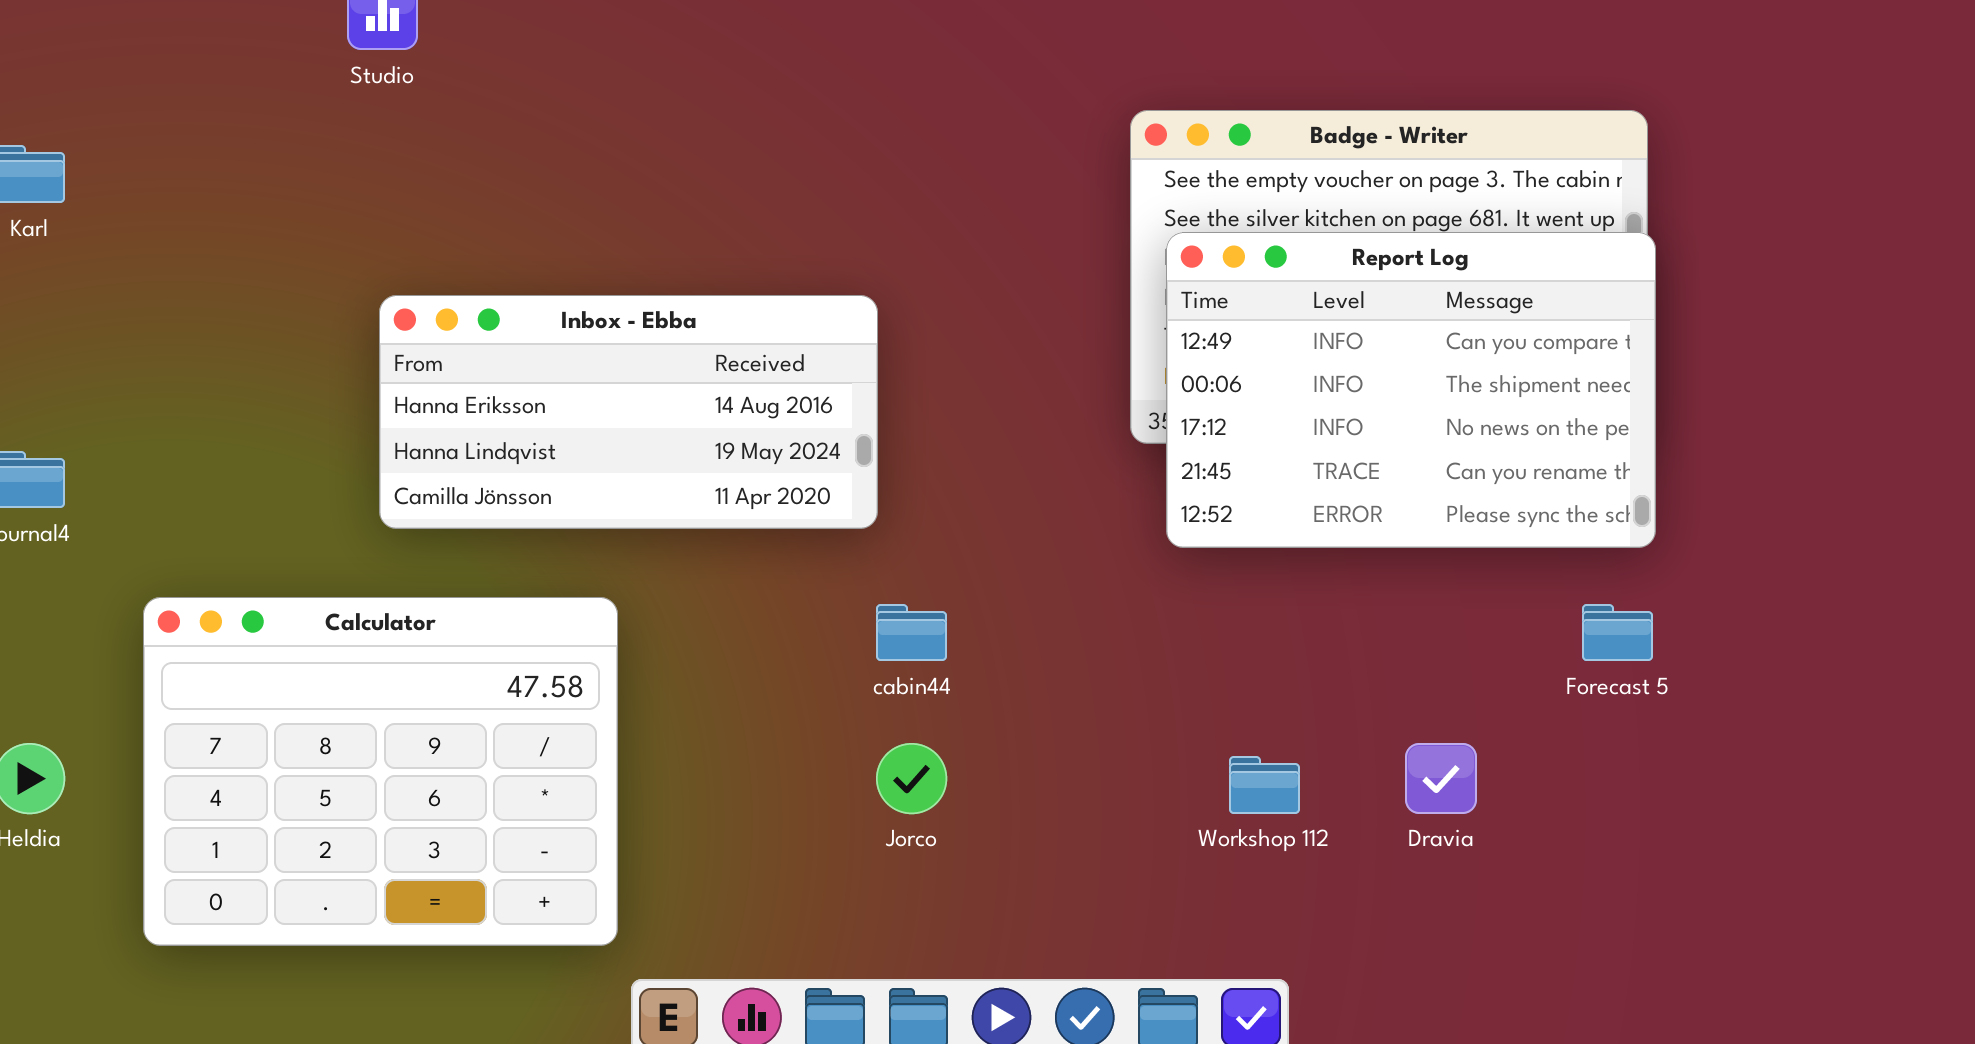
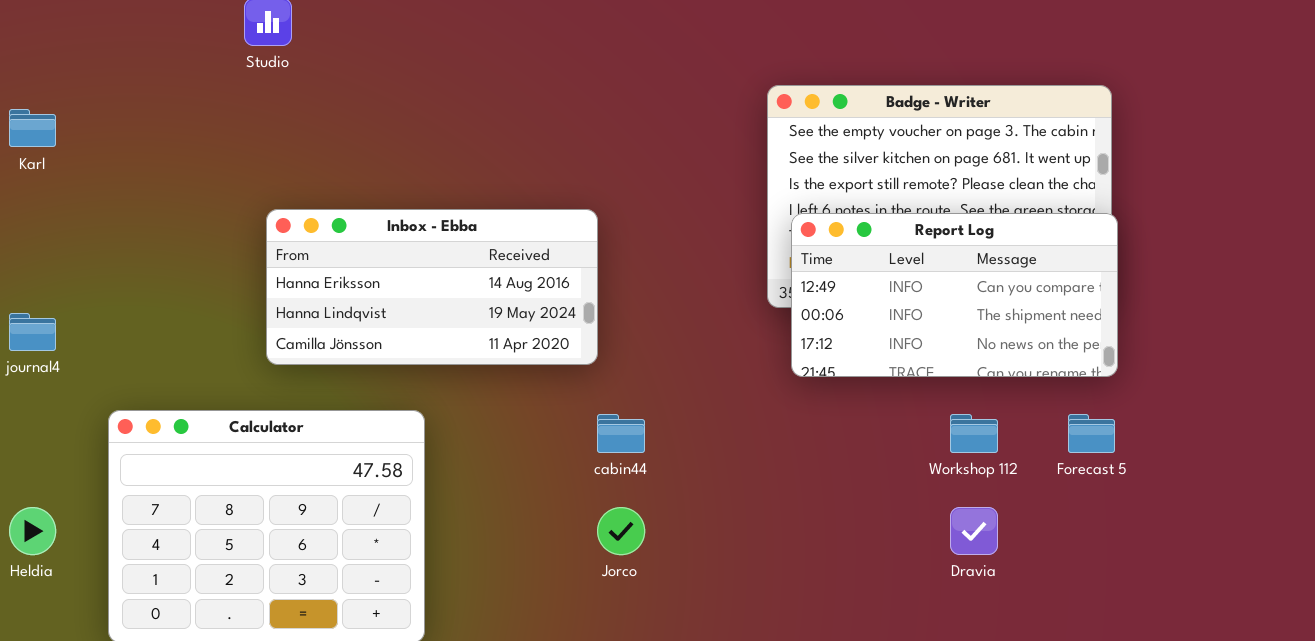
Report Log: [1166,232,1656,548] -> [791,213,1118,377], resized
Workshop 112: [1229,756,1300,814] -> [950,414,998,453], moved

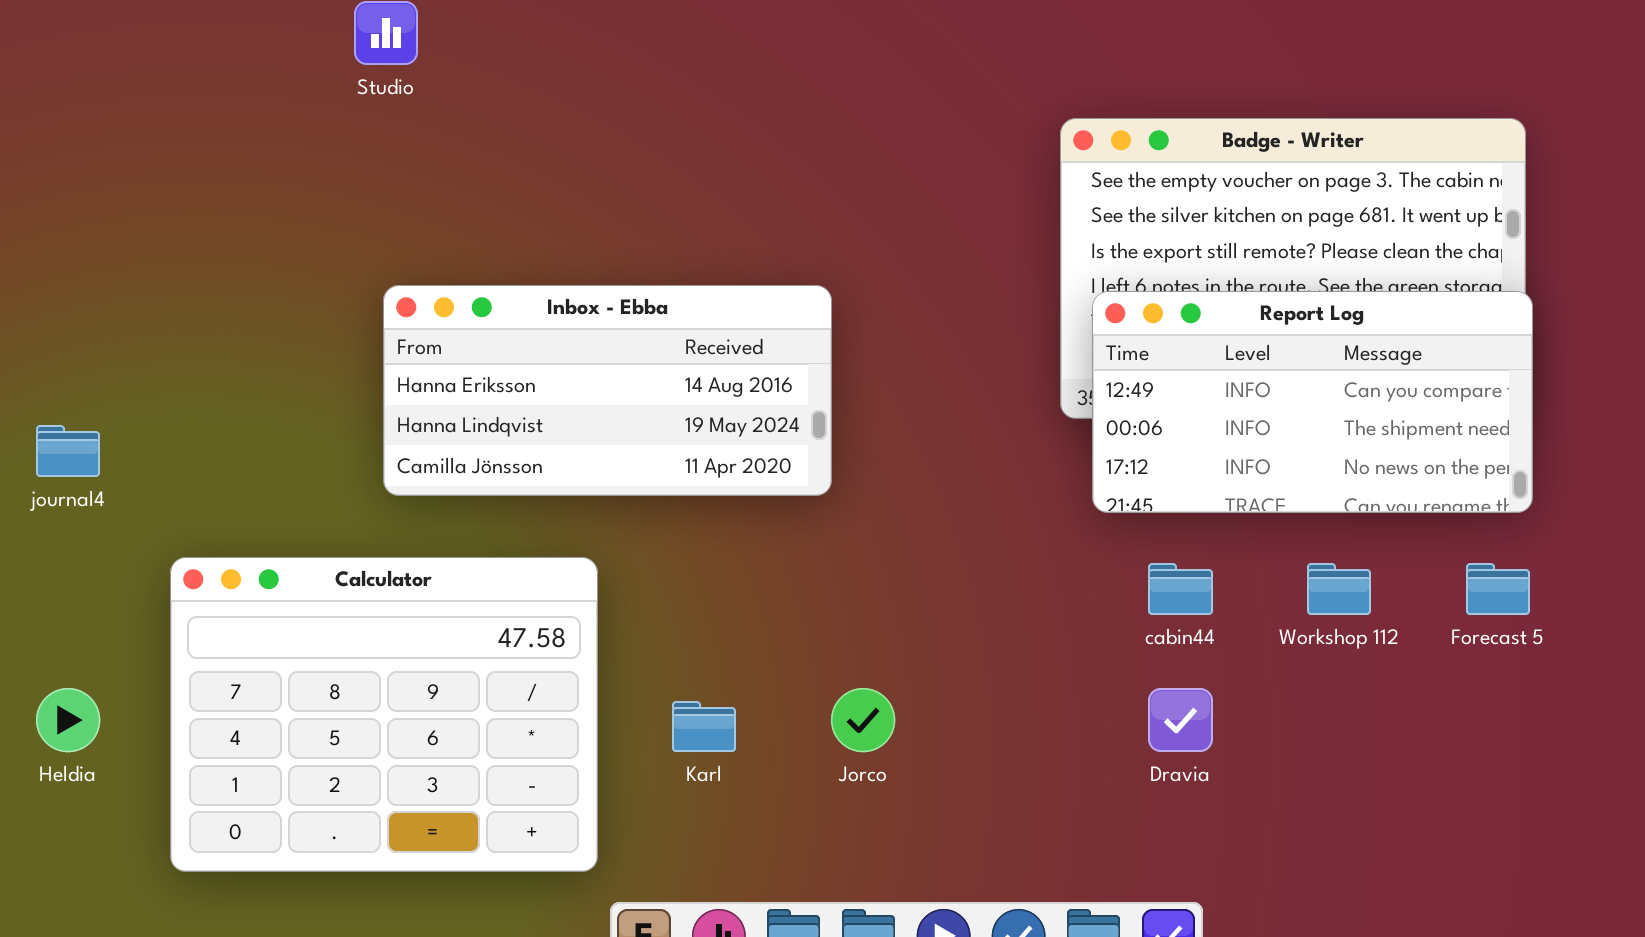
Karl: [9,109,56,147] -> [672,701,736,752], moved
cabin44: [597,414,645,453] -> [1148,563,1213,615], moved
Dravia: [950,507,998,555] -> [1148,688,1213,752], moved

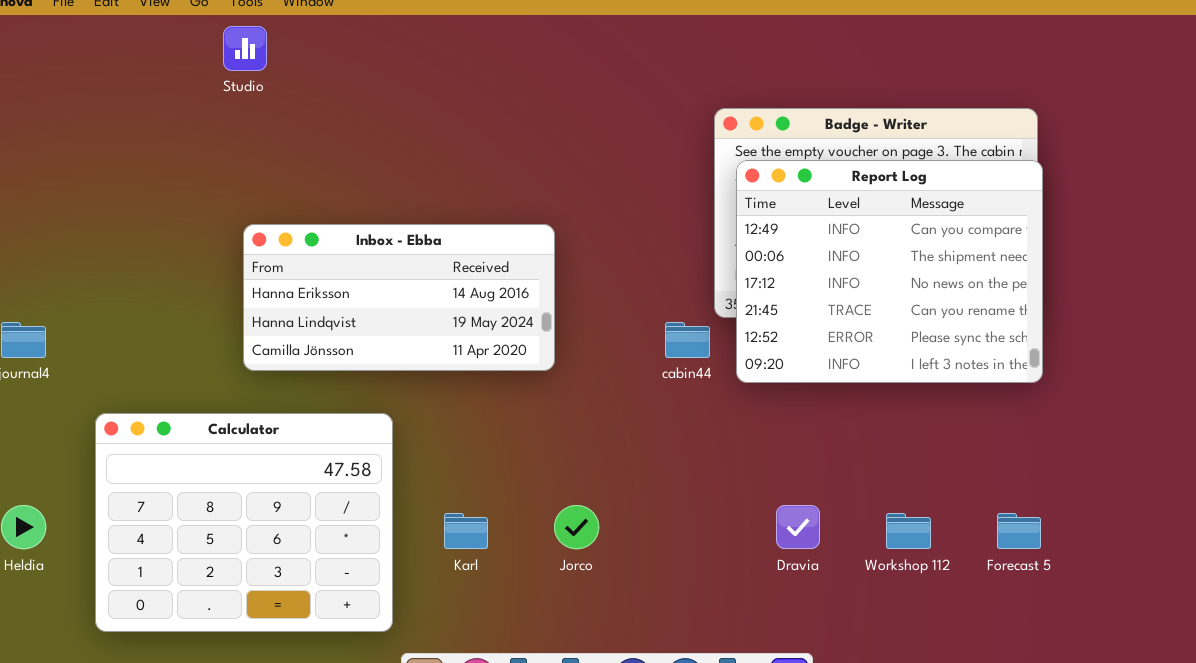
Report Log: [1092,291,1533,513] -> [736,160,1043,383], resized
cabin44: [1148,563,1213,615] -> [665,322,710,358], moved
Workshop 112: [1307,563,1371,615] -> [886,513,931,549], moved
Forecast 5: [1466,563,1530,615] -> [997,513,1041,549], moved

